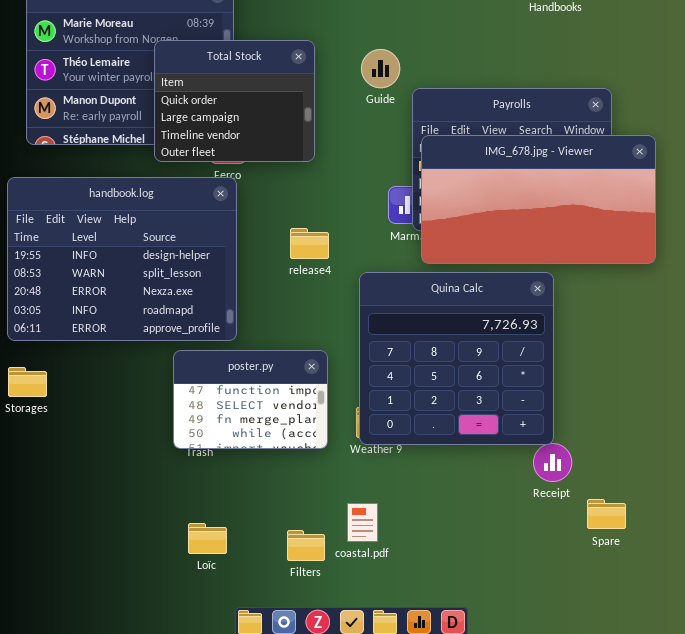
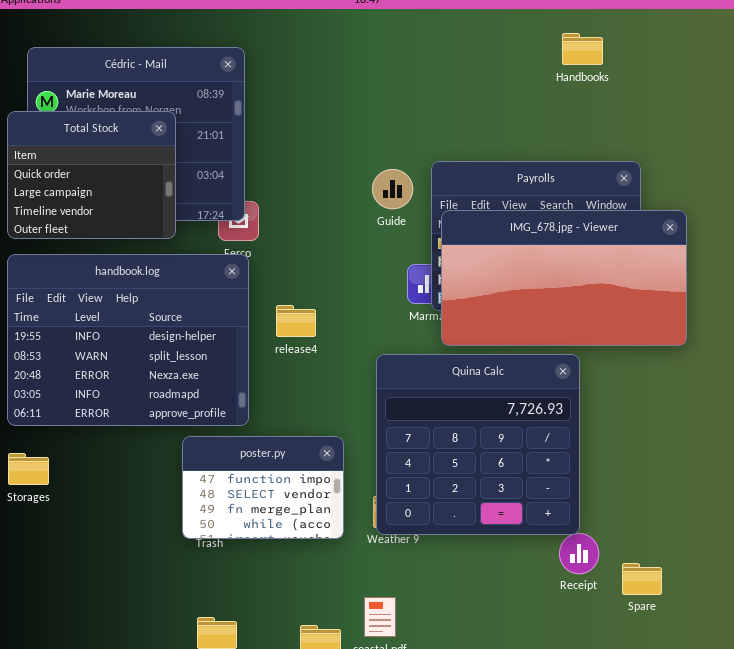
Total Stock: [154,40,315,162] -> [7,111,176,239], moved
Guide: [361,49,400,88] -> [372,169,413,209], moved
release4: [290,228,329,259] -> [276,305,316,337], moved
Spare: [587,499,626,529] -> [622,563,662,595], moved

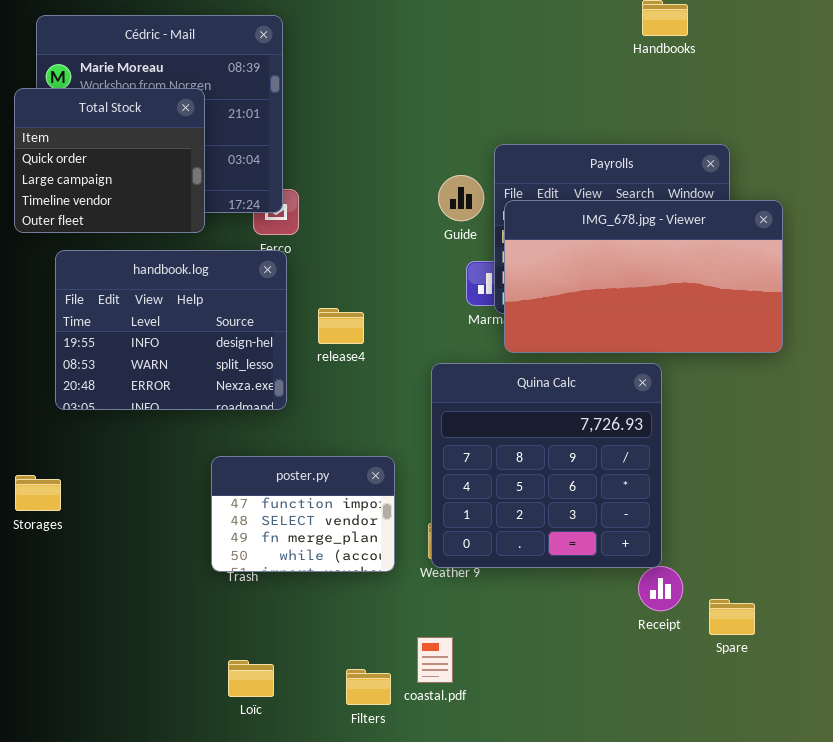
Guide: [372,169,413,209] -> [438,175,484,221], moved
handbook.log: [7,254,249,426] -> [55,250,287,410], resized

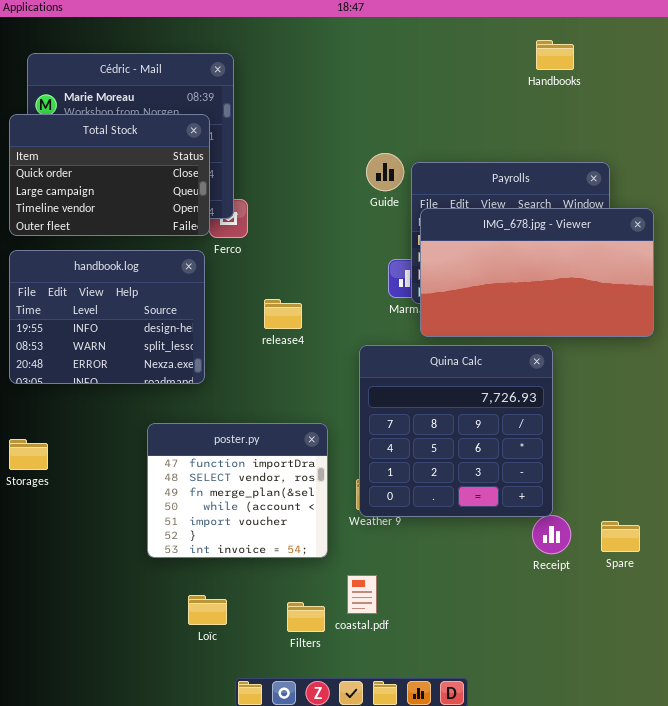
Total Stock: [14,88,205,233] -> [9,114,210,236], resized
Guide: [438,175,484,221] -> [366,153,404,191], moved
handbook.log: [55,250,287,410] -> [9,250,205,384], moved
poster.py: [211,456,395,572] -> [147,423,328,558], resized
Spare: [709,599,755,635] -> [601,521,640,552], moved

